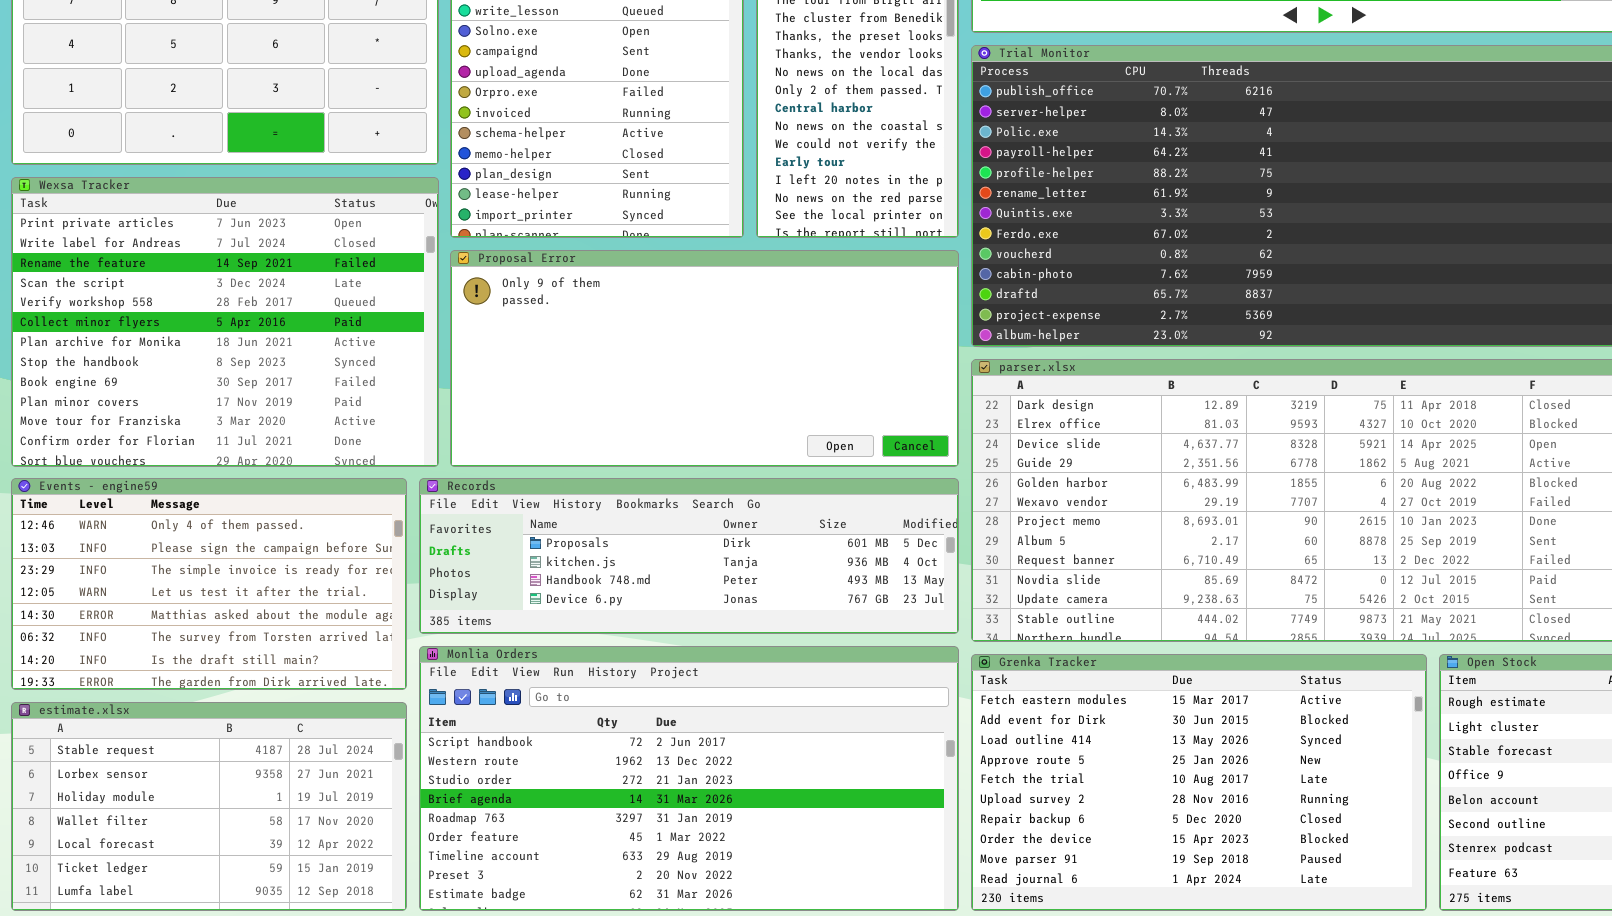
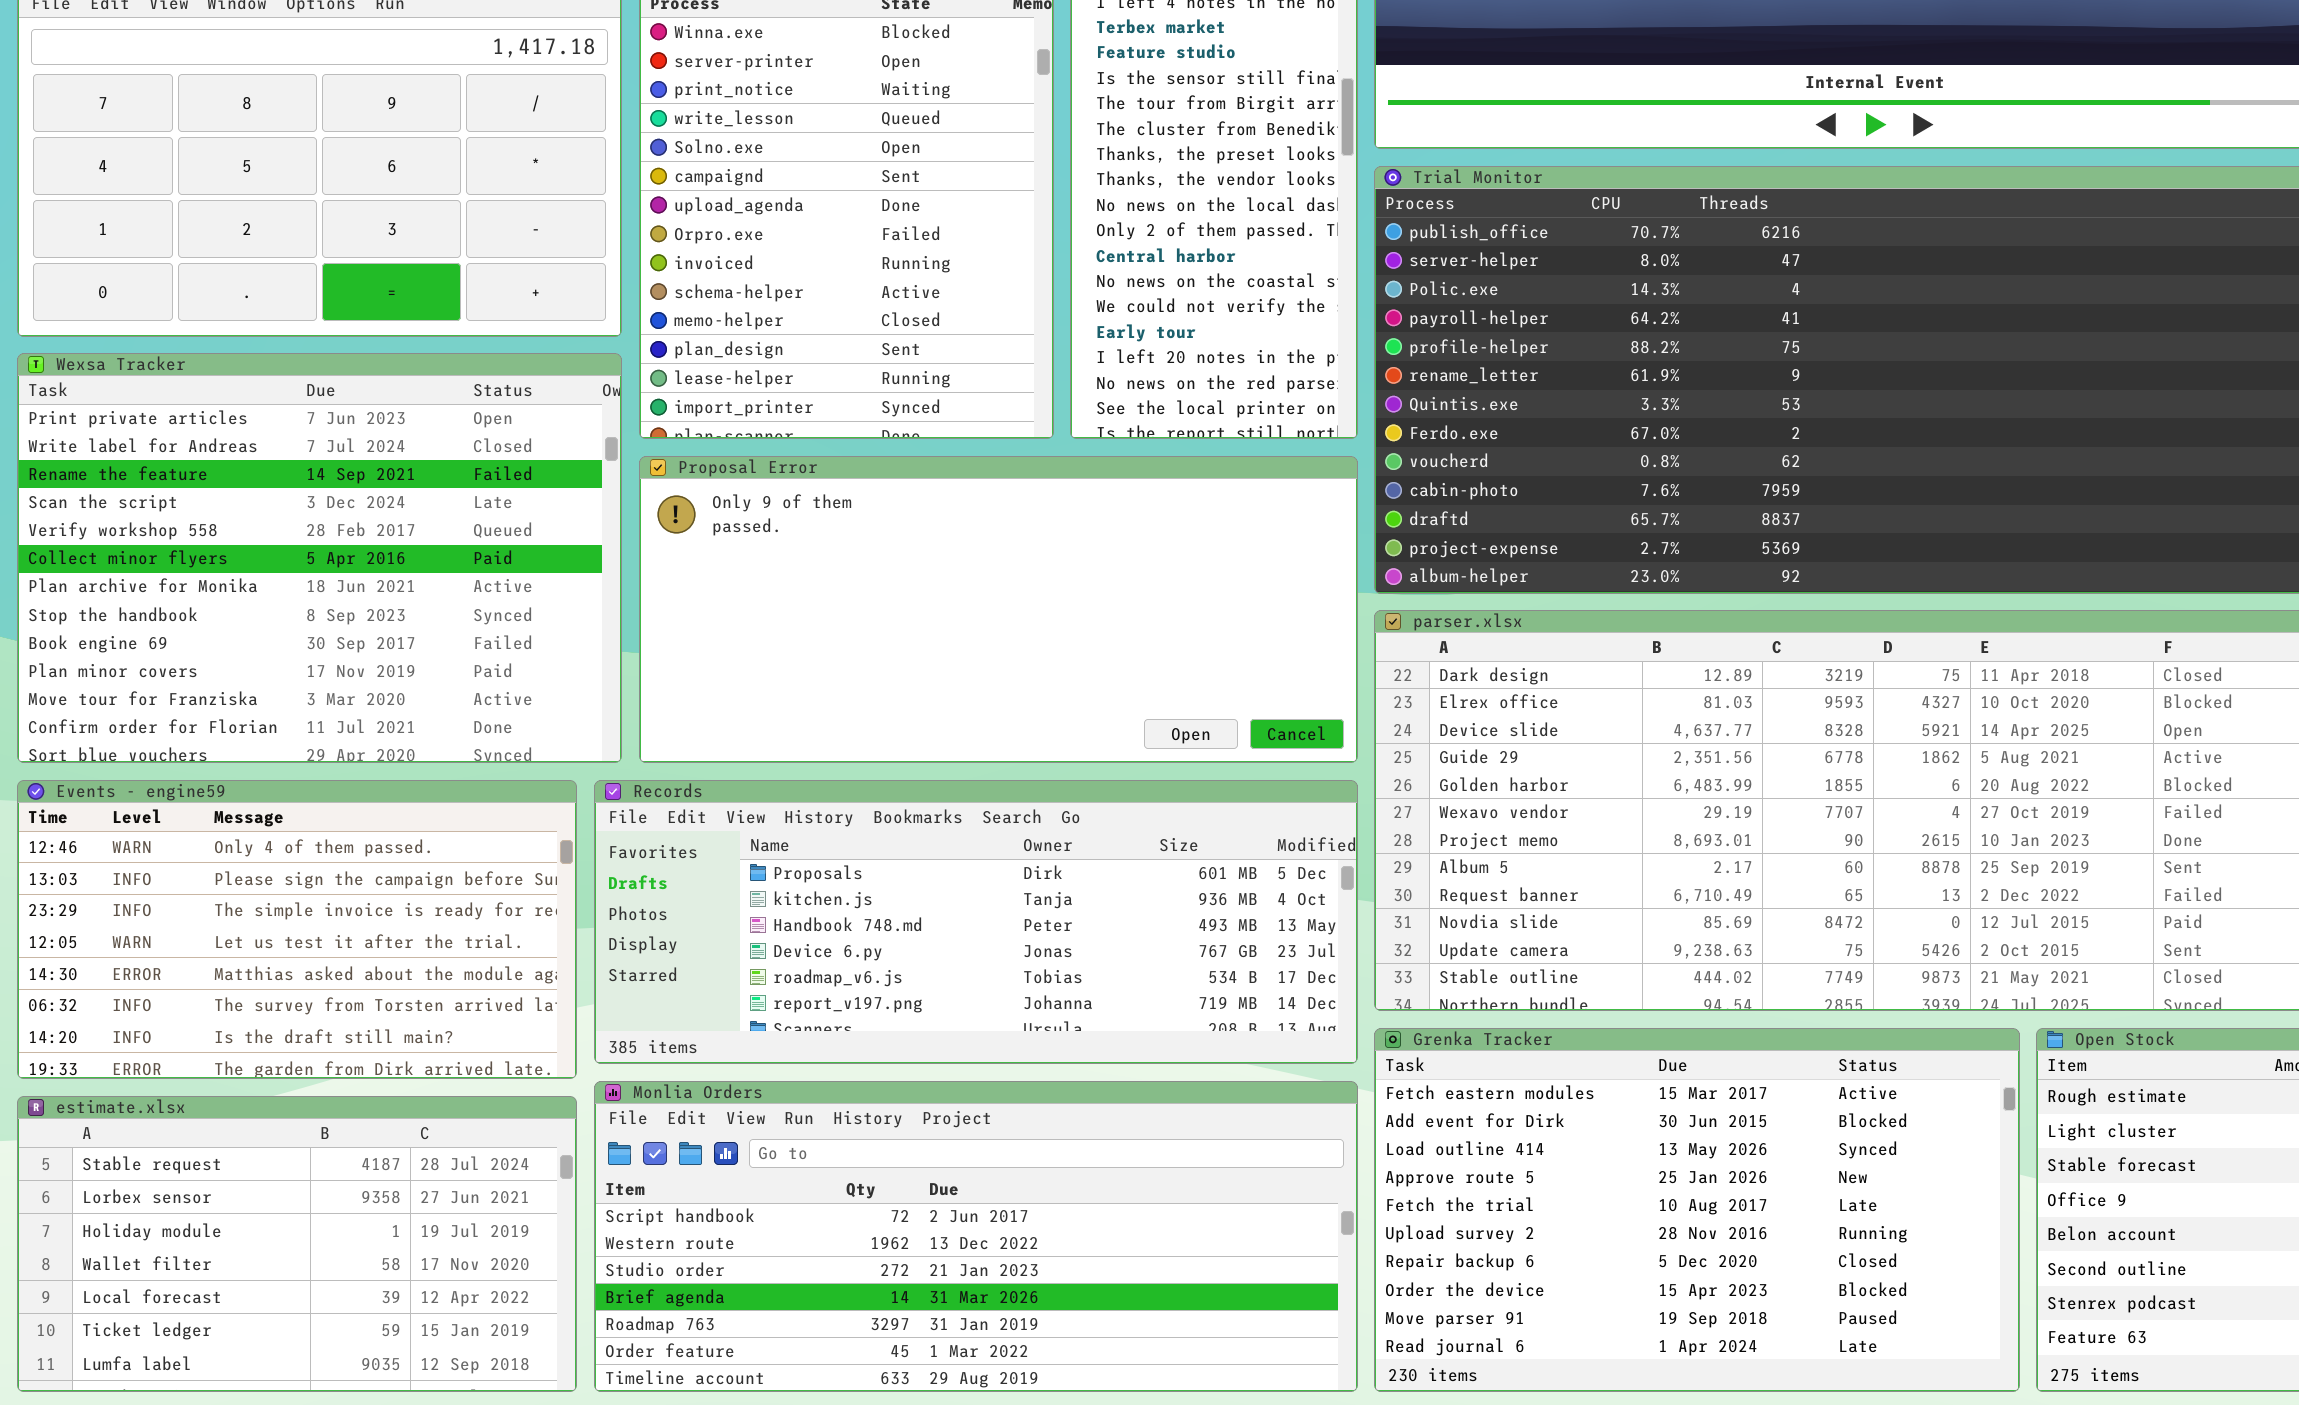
Records: [419,478,959,634] -> [594,780,1358,1064], resized
Monlia Orders: [419,646,959,911] -> [594,1081,1358,1392], resized

